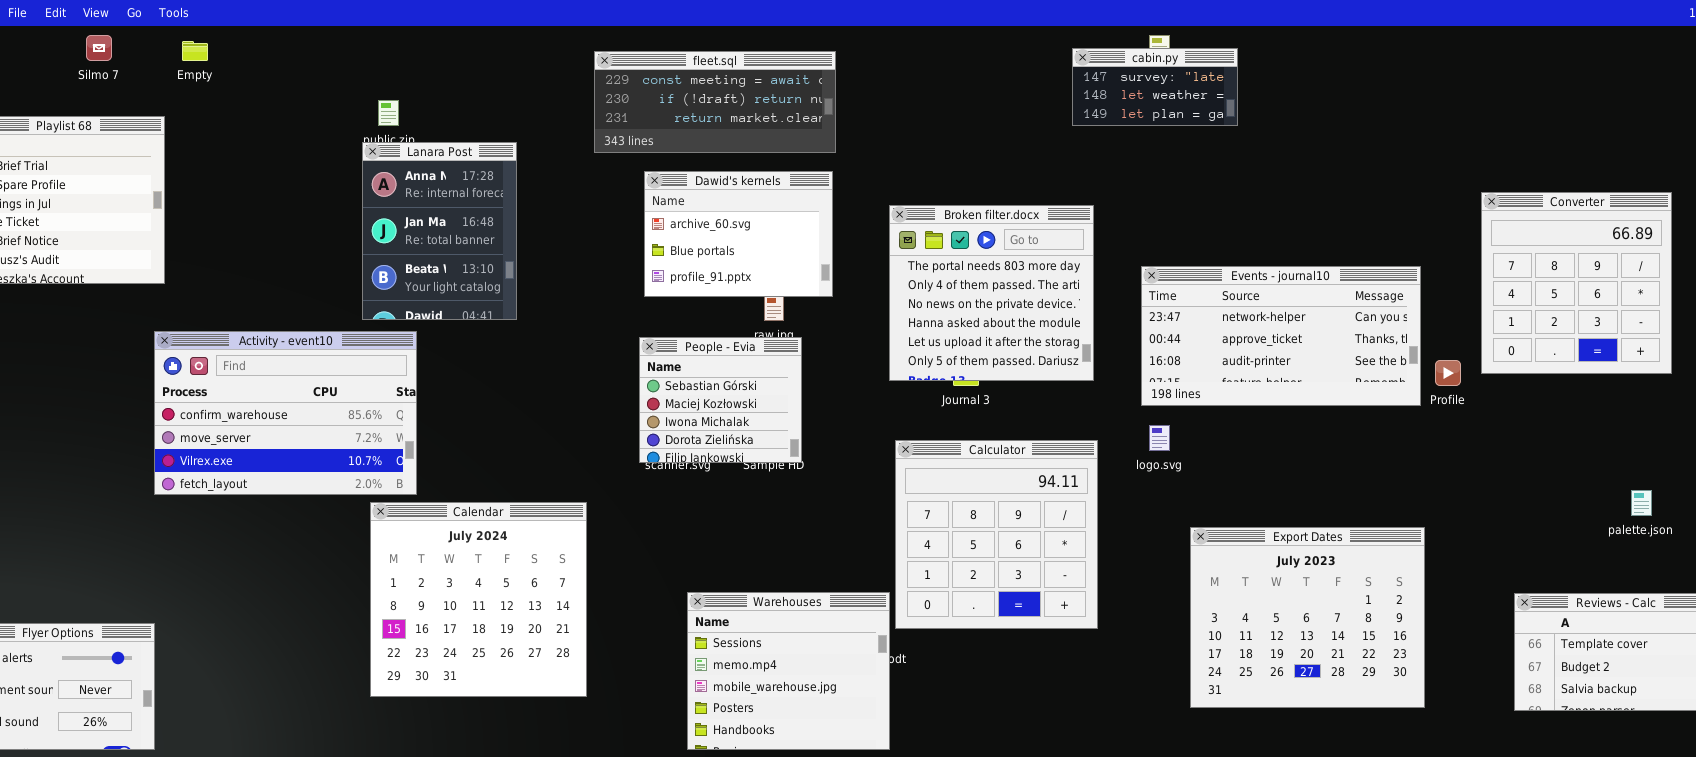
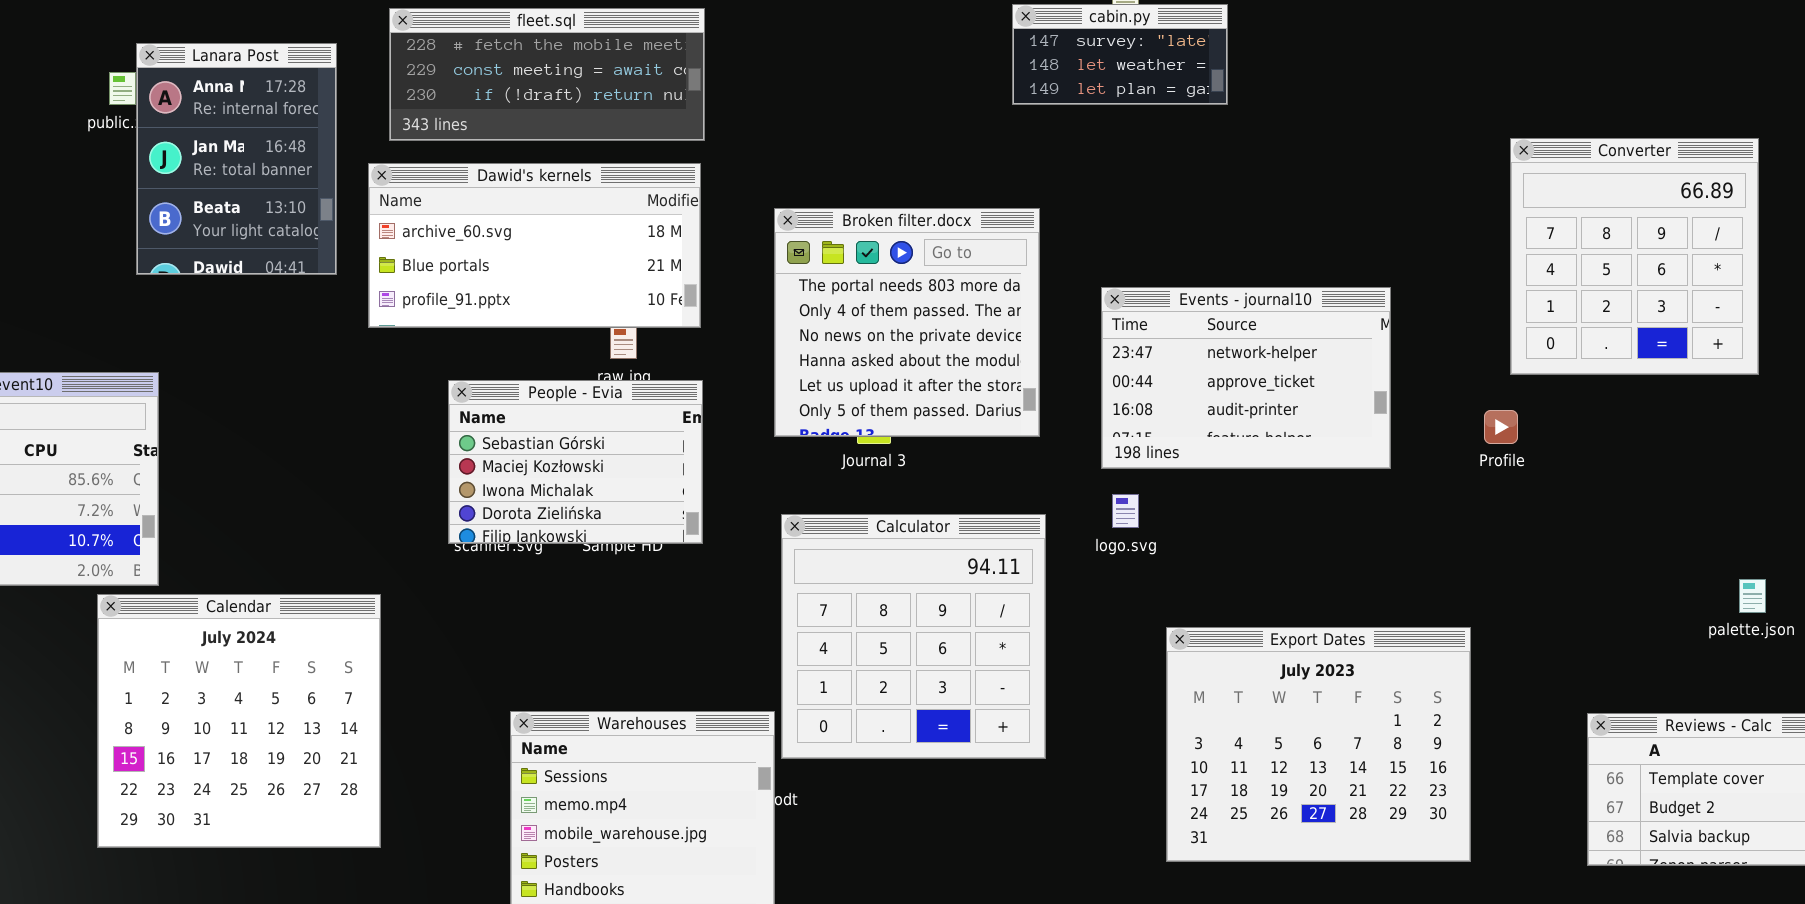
fleet.sql: [594,51,836,153] -> [389,8,705,141], scrolled up 1 row
Lanara Post: [362,142,517,320] -> [136,43,337,275], moved
Dawid's kernels: [644,171,833,297] -> [368,163,701,328], resized
Converter: [1481,192,1672,374] -> [1510,138,1759,375], moved
Events - journal10: [1141,266,1421,406] -> [1101,287,1391,469], resized
People - Evia: [639,337,802,463] -> [448,380,703,544], resized

